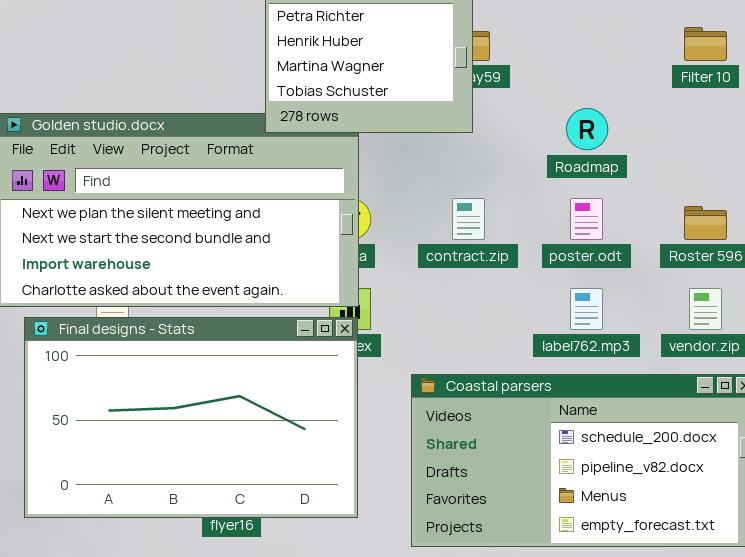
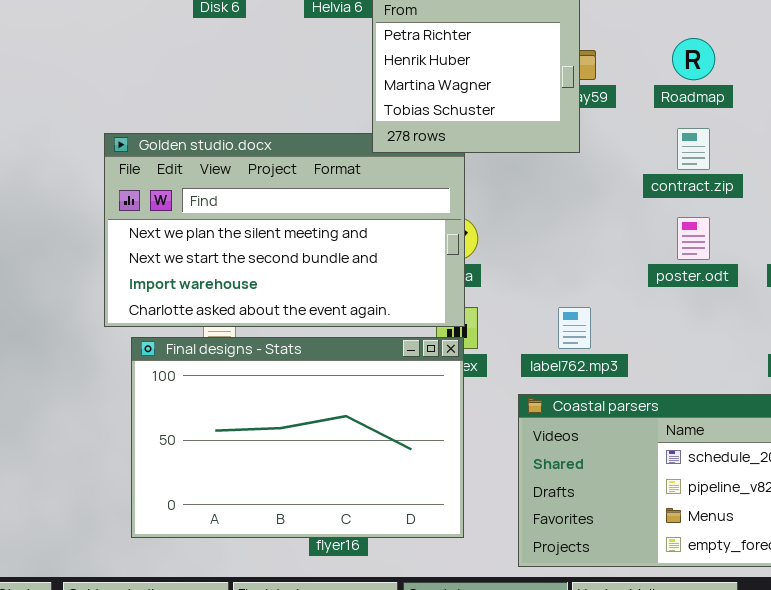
Roadmap: [566,108,608,150] -> [672,38,715,80], moved
contract.zip: [452,198,485,240] -> [677,128,710,170], moved
label762.mp3: [570,288,603,330] -> [558,307,591,349], moved

